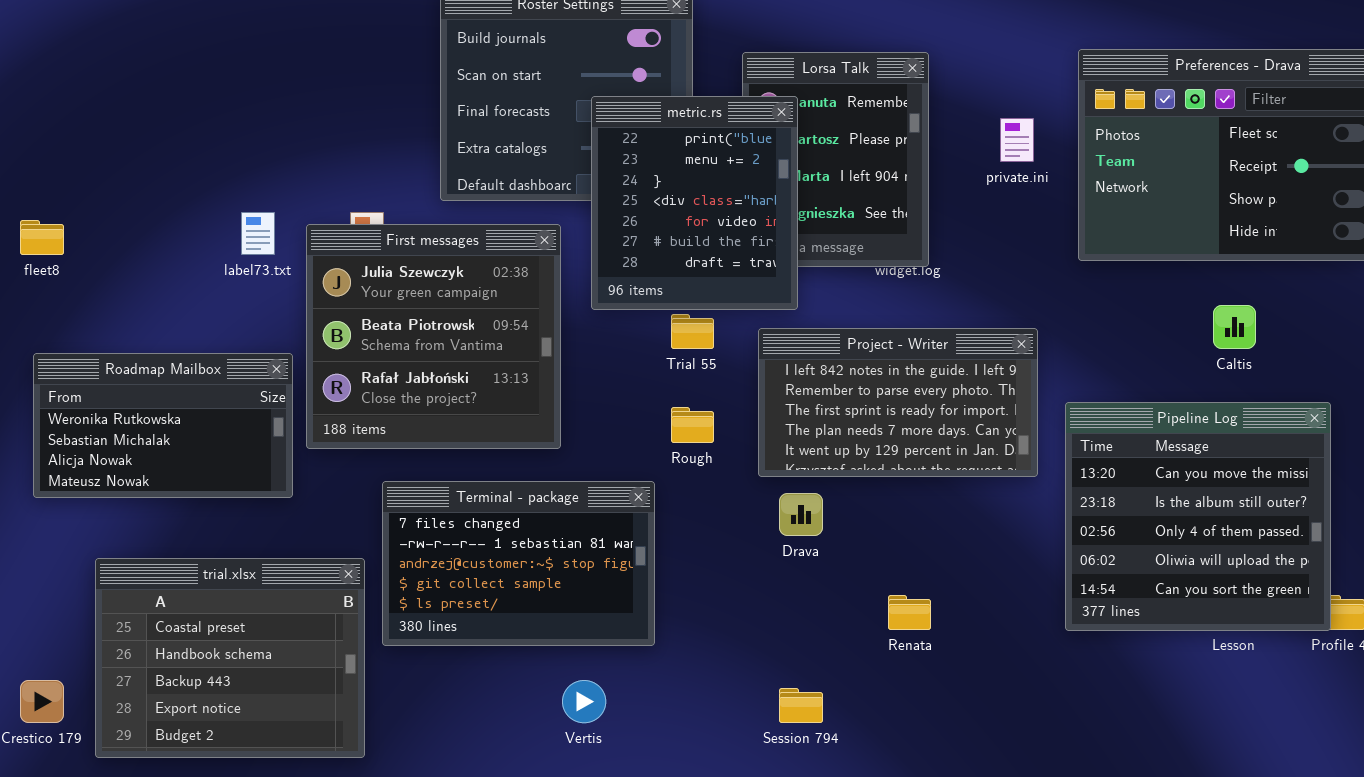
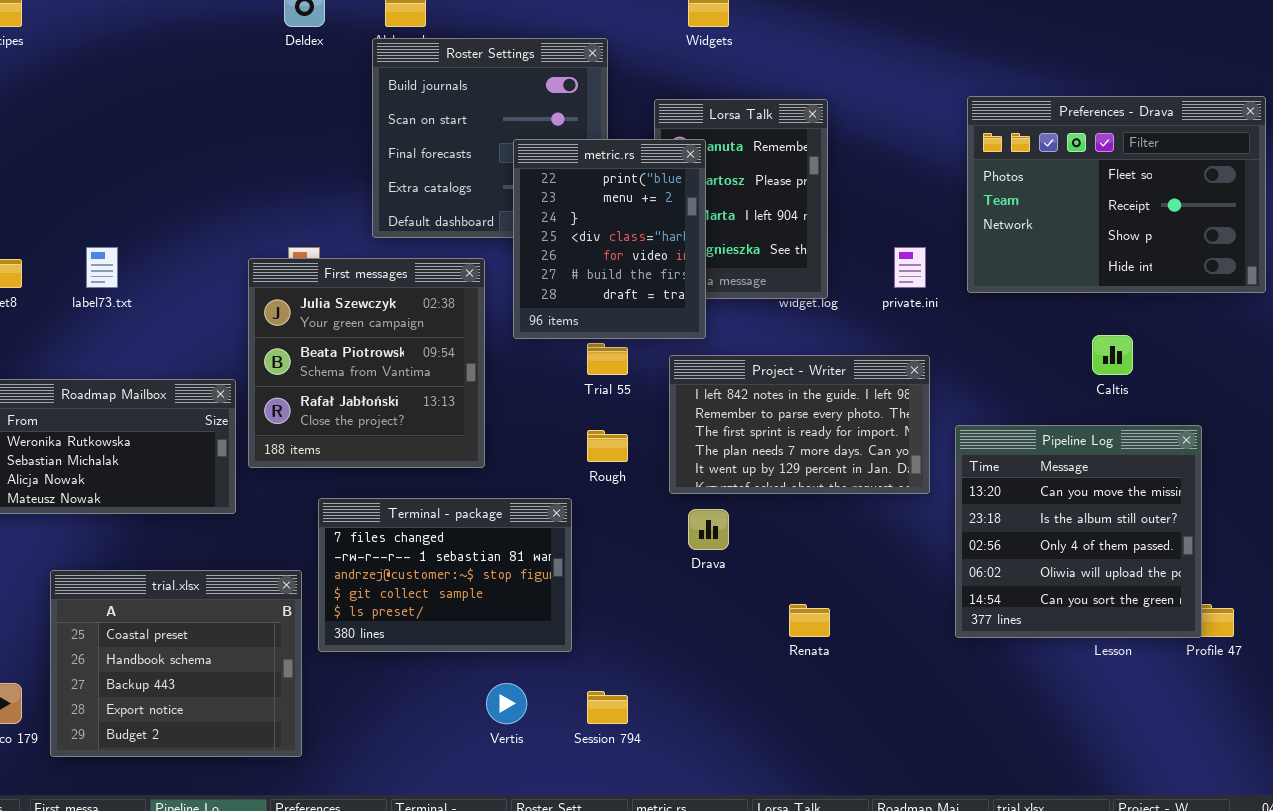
private.ini: [1000,118,1034,162] -> [894,247,926,288], moved
label73.txt: [241,212,275,255] -> [86,247,118,288], moved
Session 794: [779,688,823,723] -> [587,691,628,724], moved

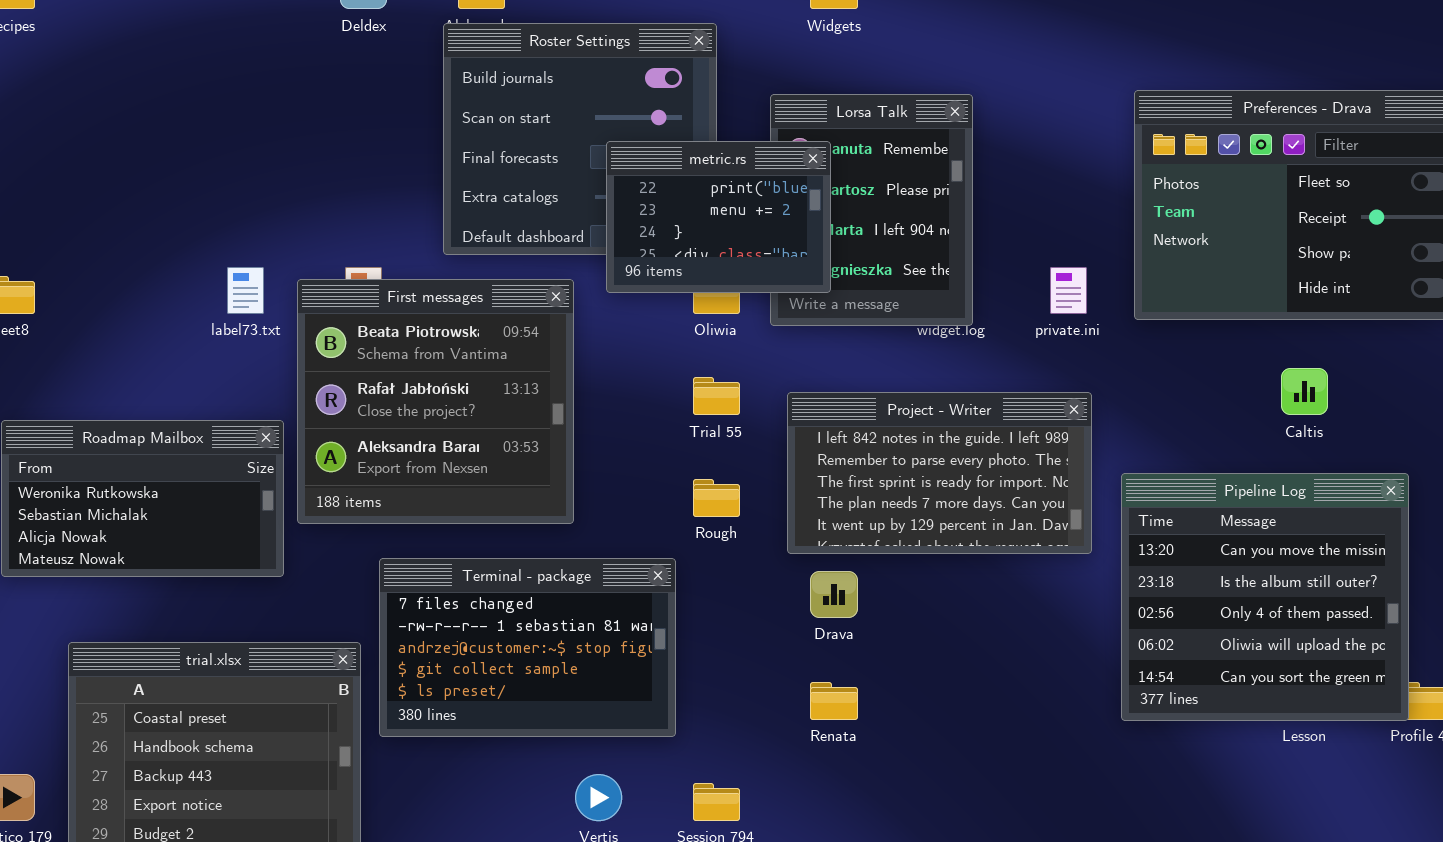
metric.rs: [513,139,706,339] -> [606,141,831,293], resized
label73.txt: [86,247,118,288] -> [227,267,264,314], moved
First messages: [248,258,485,468] -> [297,279,574,524], scrolled down 1 row
Renata: [789,604,830,637] -> [810,682,858,720], moved

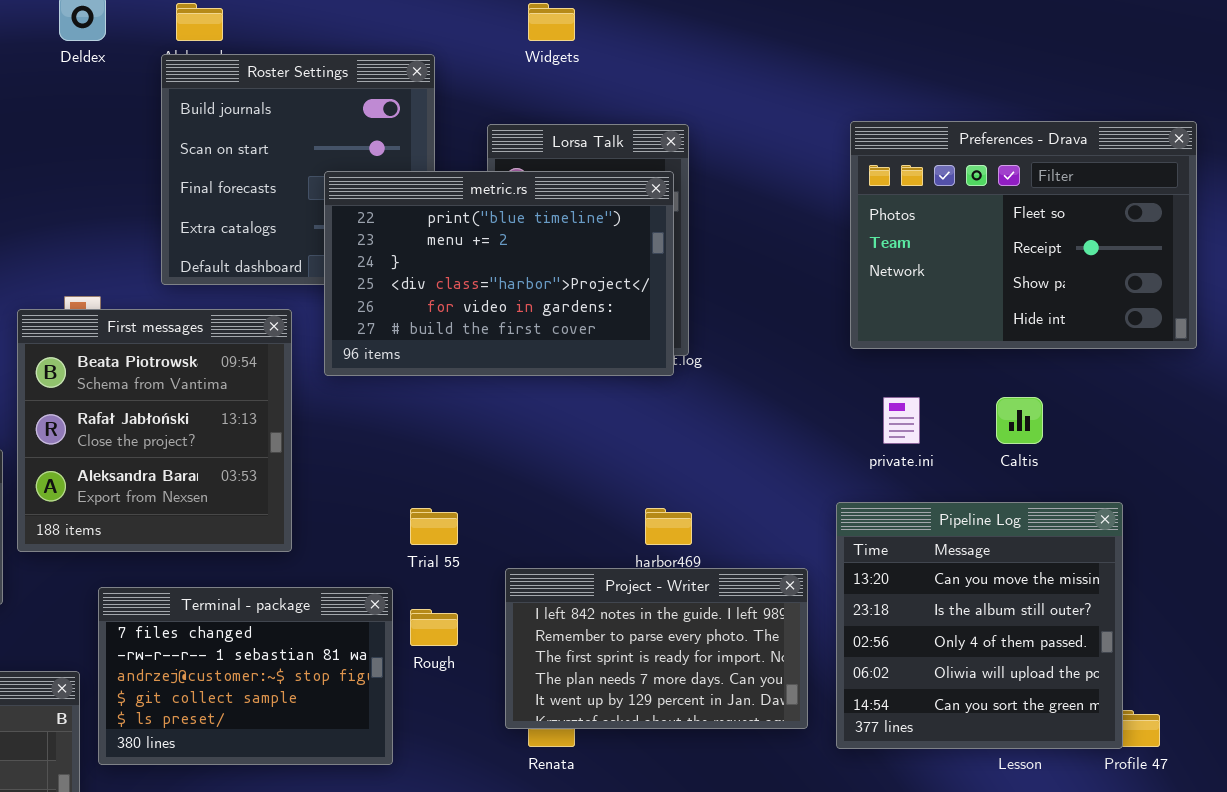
metric.rs: [606,141,831,293] -> [324,171,674,376], resized
private.ini: [1050,267,1087,314] -> [883,397,920,444], moved
Trial 55: [693,377,740,415] -> [410,508,458,545], moved
Project - Writer: [787,392,1092,554] -> [505,568,808,729], moved
Rough: [693,479,740,517] -> [410,609,458,646], moved

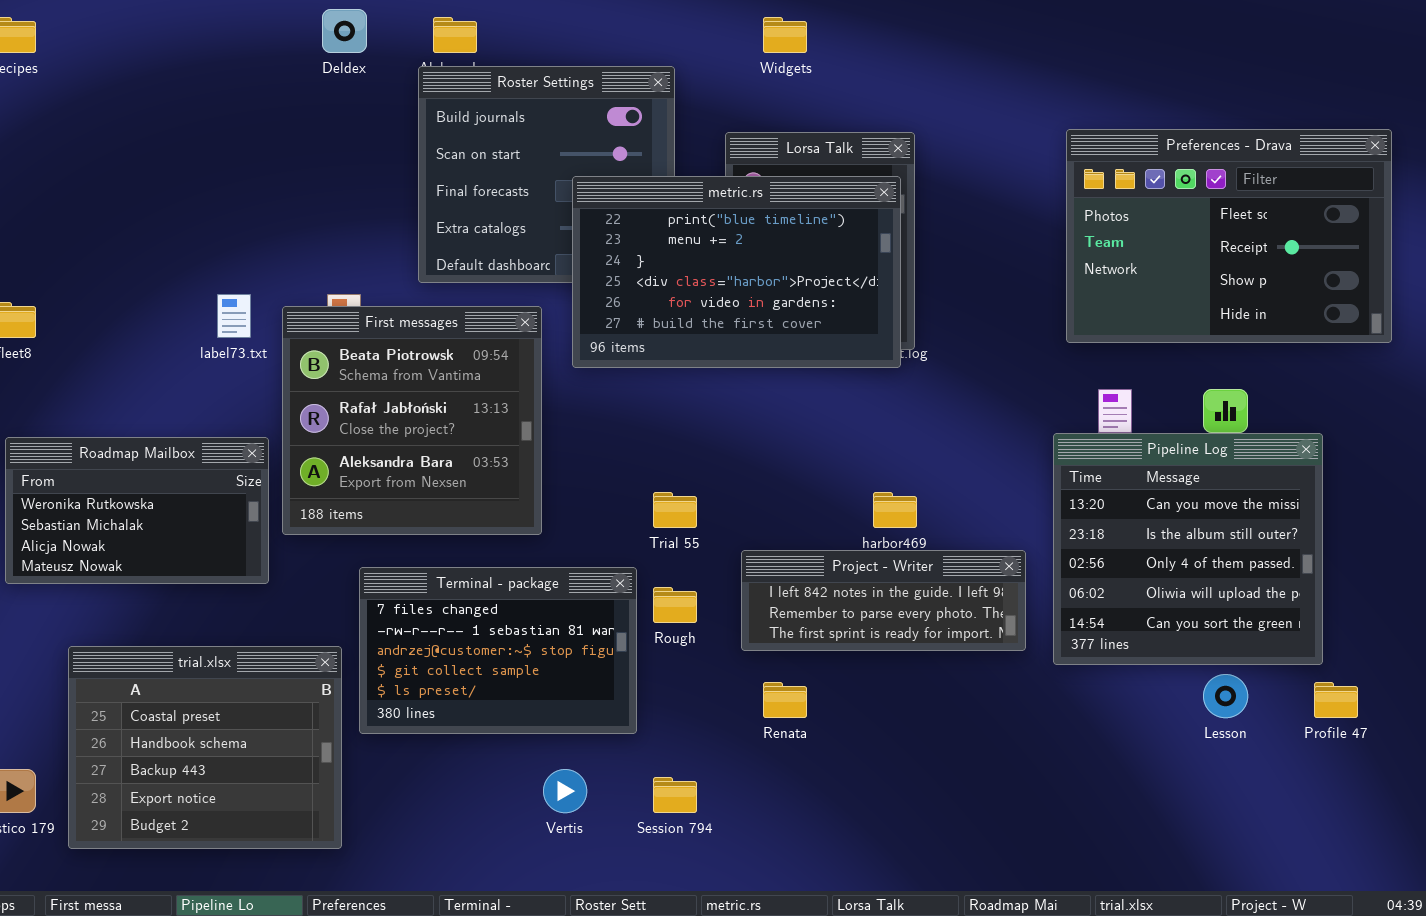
Pipeline Log: [836,502,1123,749] -> [1053,433,1323,665], moved
Project - Writer: [505,568,808,729] -> [741,550,1026,651], resized

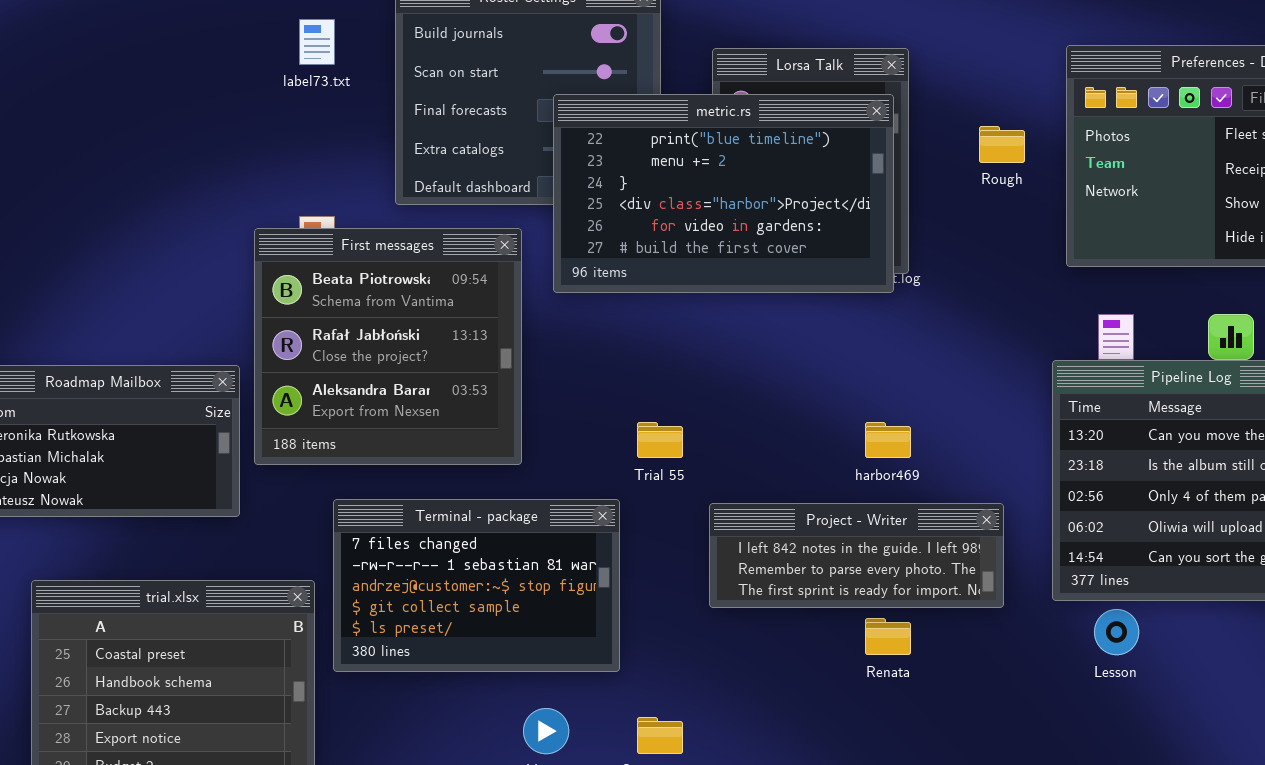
label73.txt: [217,294,251,338] -> [299,19,335,65], moved
Project - Writer: [741,550,1026,651] -> [709,503,1004,608], moved
Rough: [653,587,697,623] -> [979,126,1025,163], moved
Lesson: [1203,674,1248,718] -> [1094,609,1139,655], moved
Renata: [763,682,807,718] -> [865,618,911,655], moved

